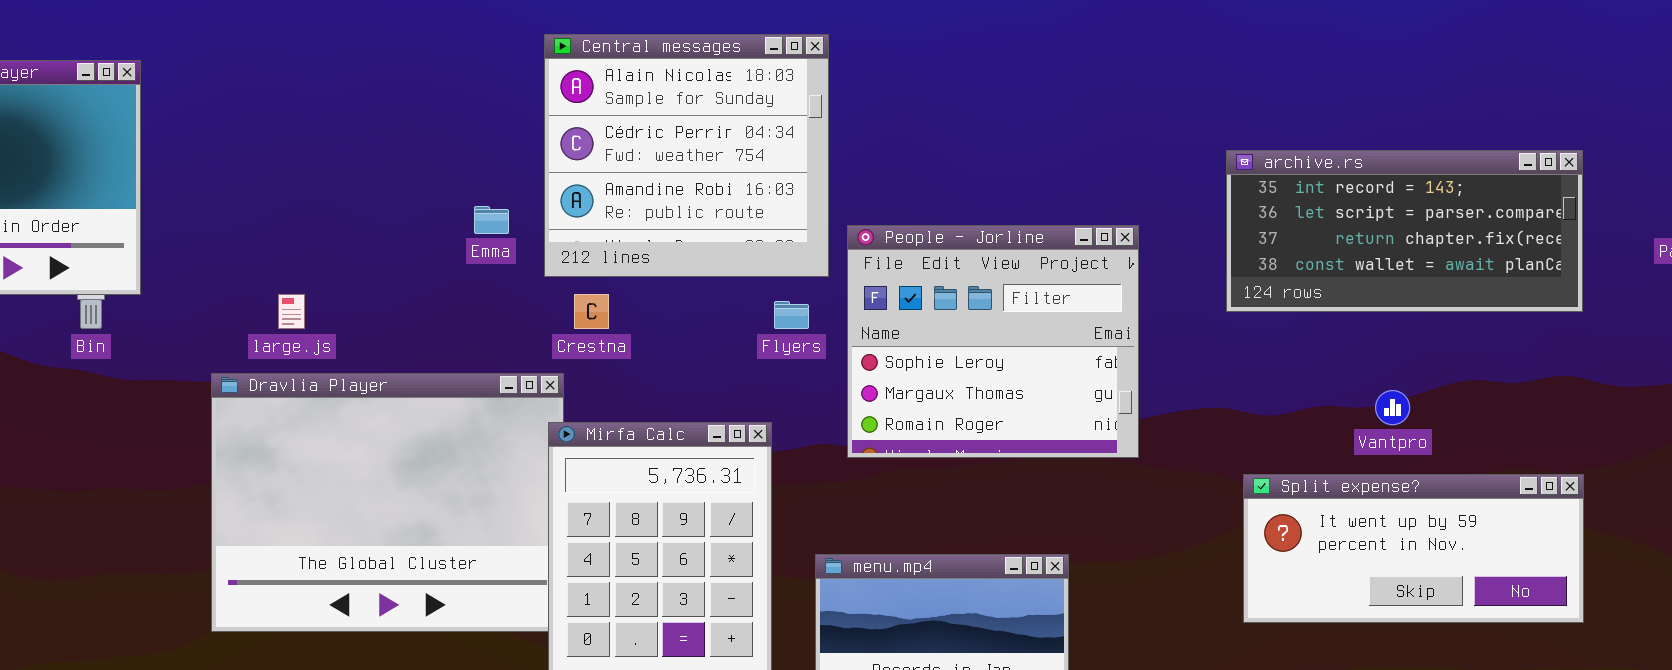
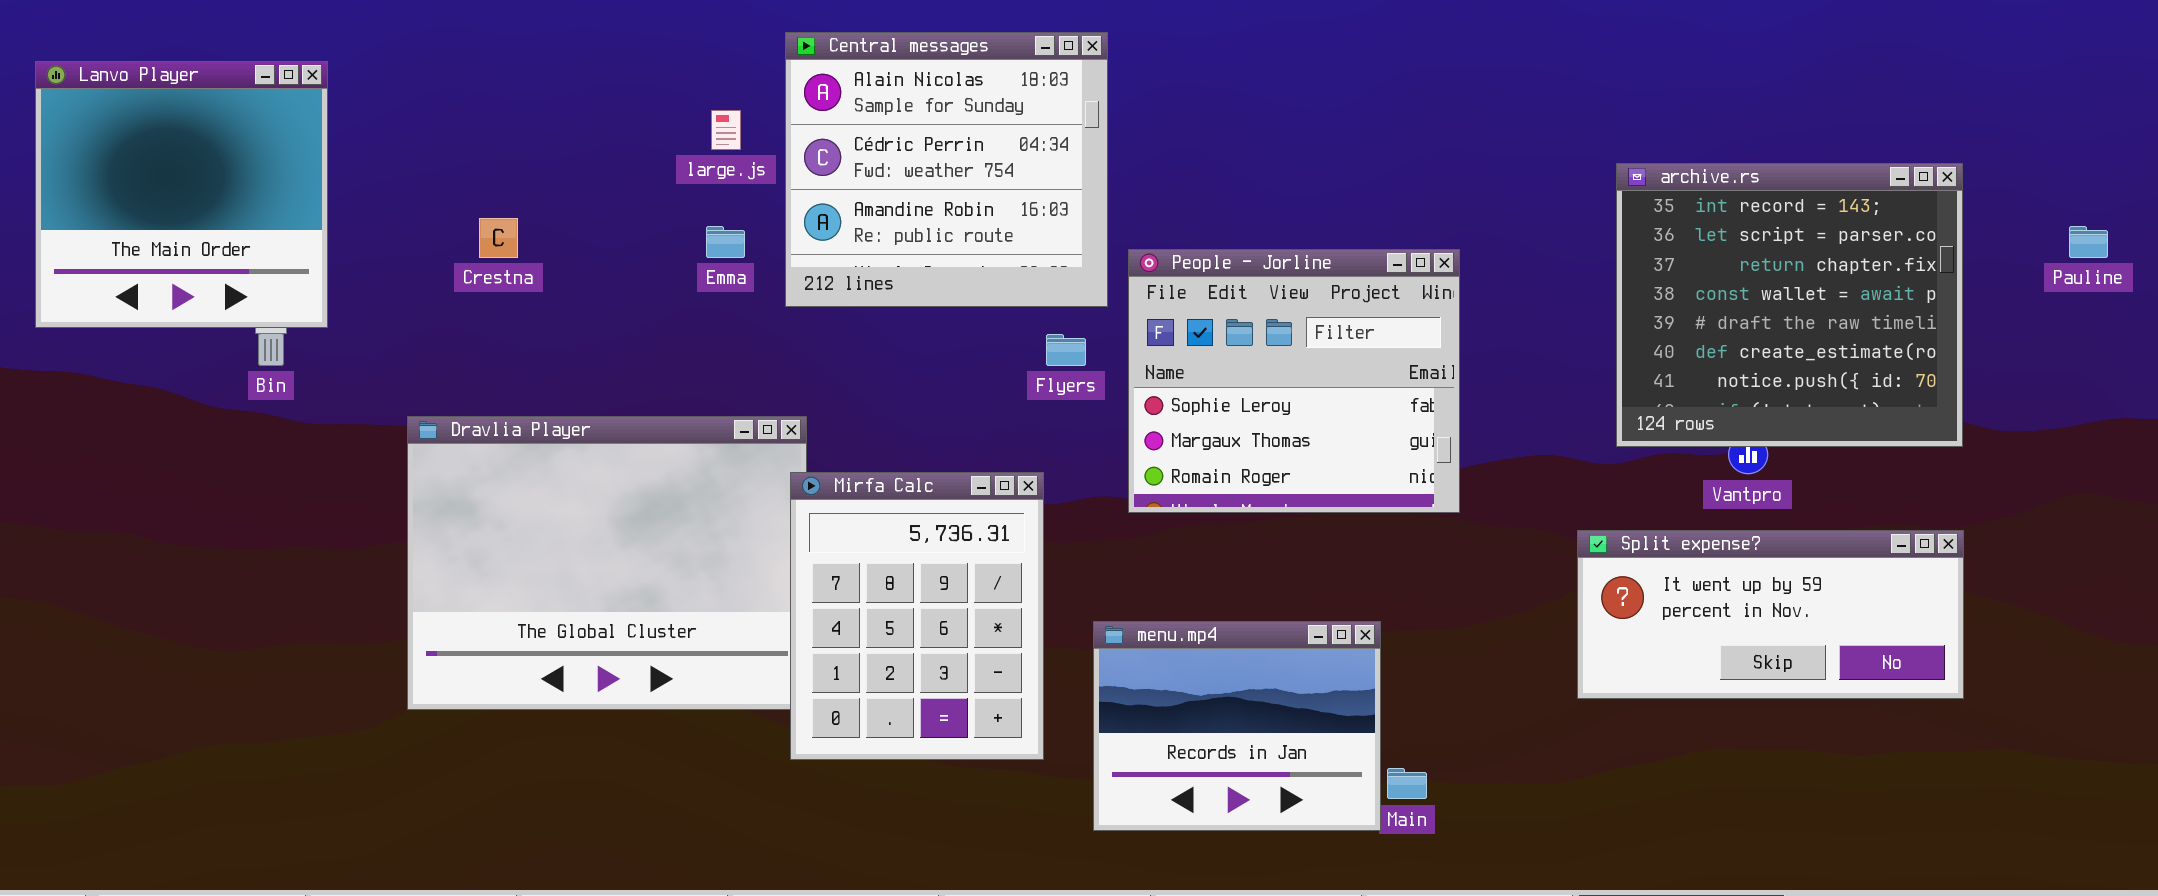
archive.rs: [1226,150,1583,312] -> [1616,163,1963,447], resized
large.js: [278,294,305,329] -> [711,110,741,150], moved
Crestna: [574,294,609,329] -> [479,218,518,258], moved

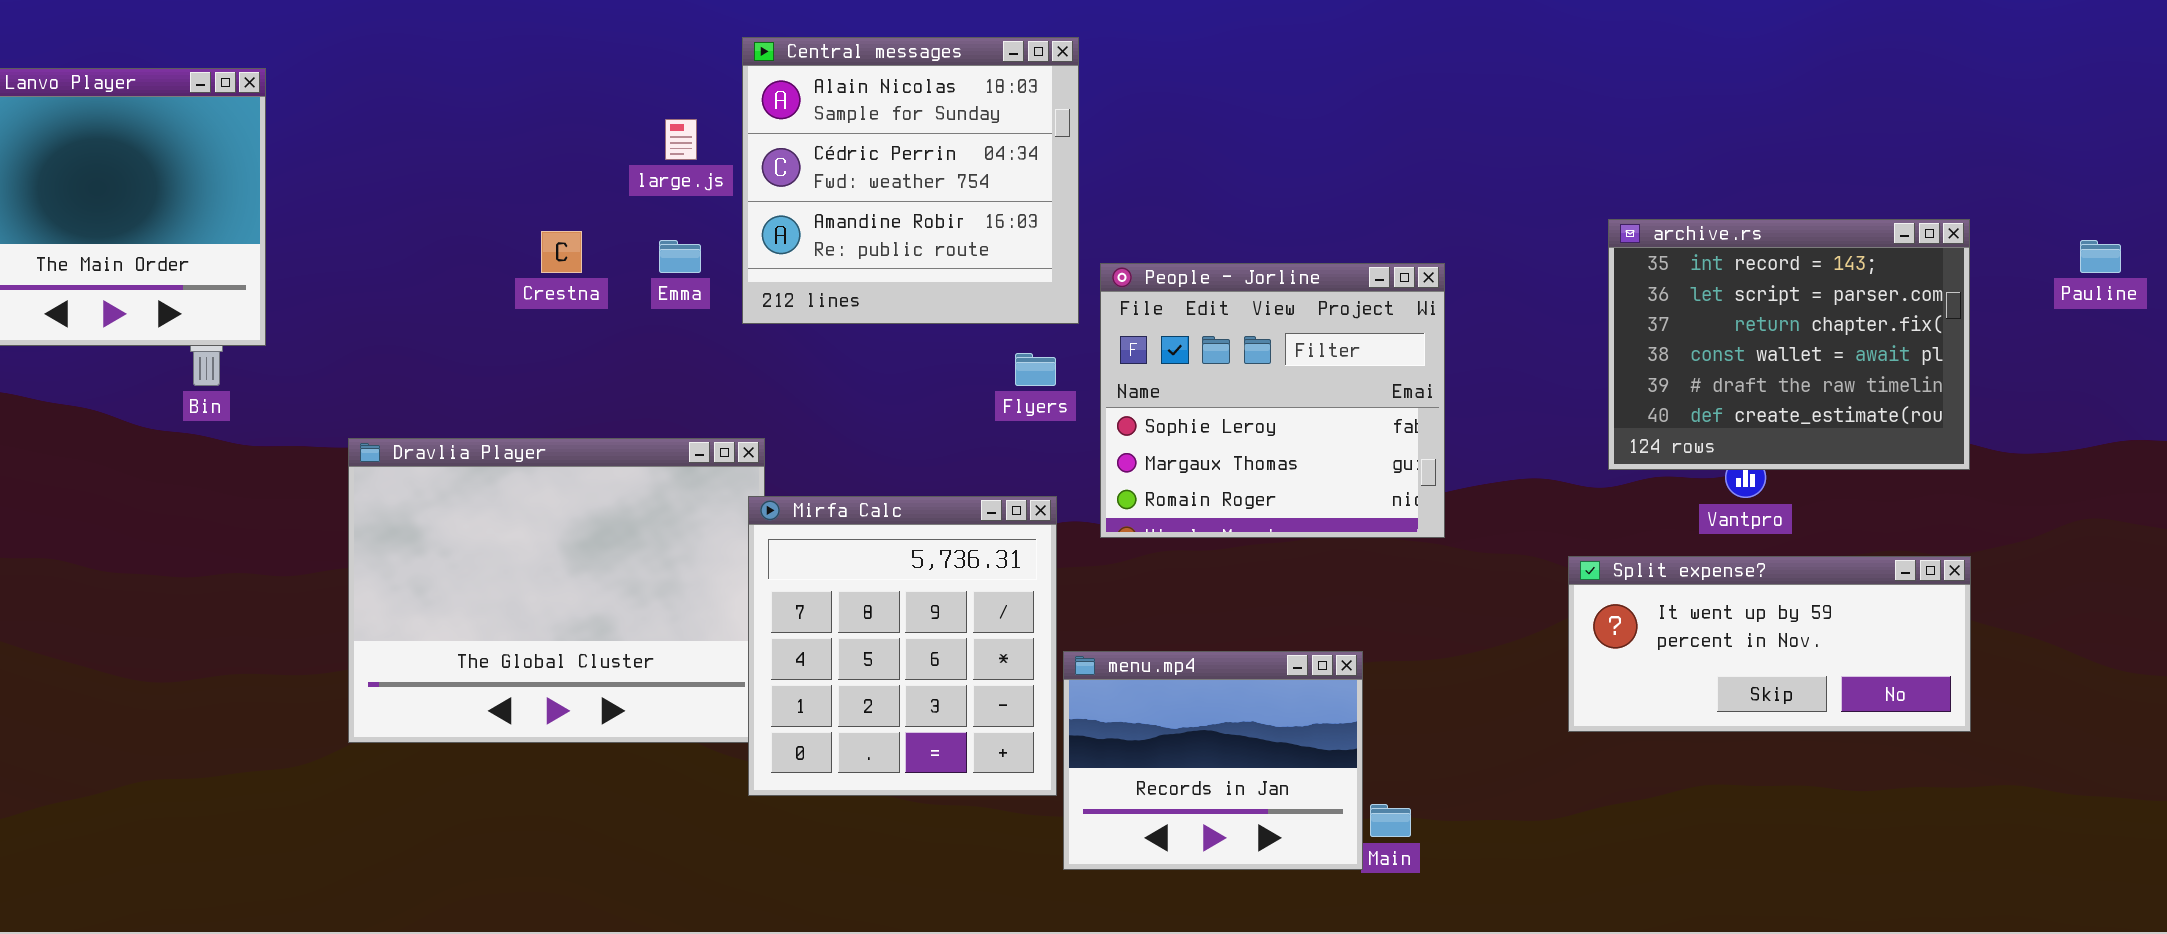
archive.rs: [1616,163,1963,447] -> [1608,219,1970,470], resized
Crestna: [479,218,518,258] -> [541,231,582,273], moved
Mirfa Calc: [790,472,1044,760] -> [748,496,1057,796], resized

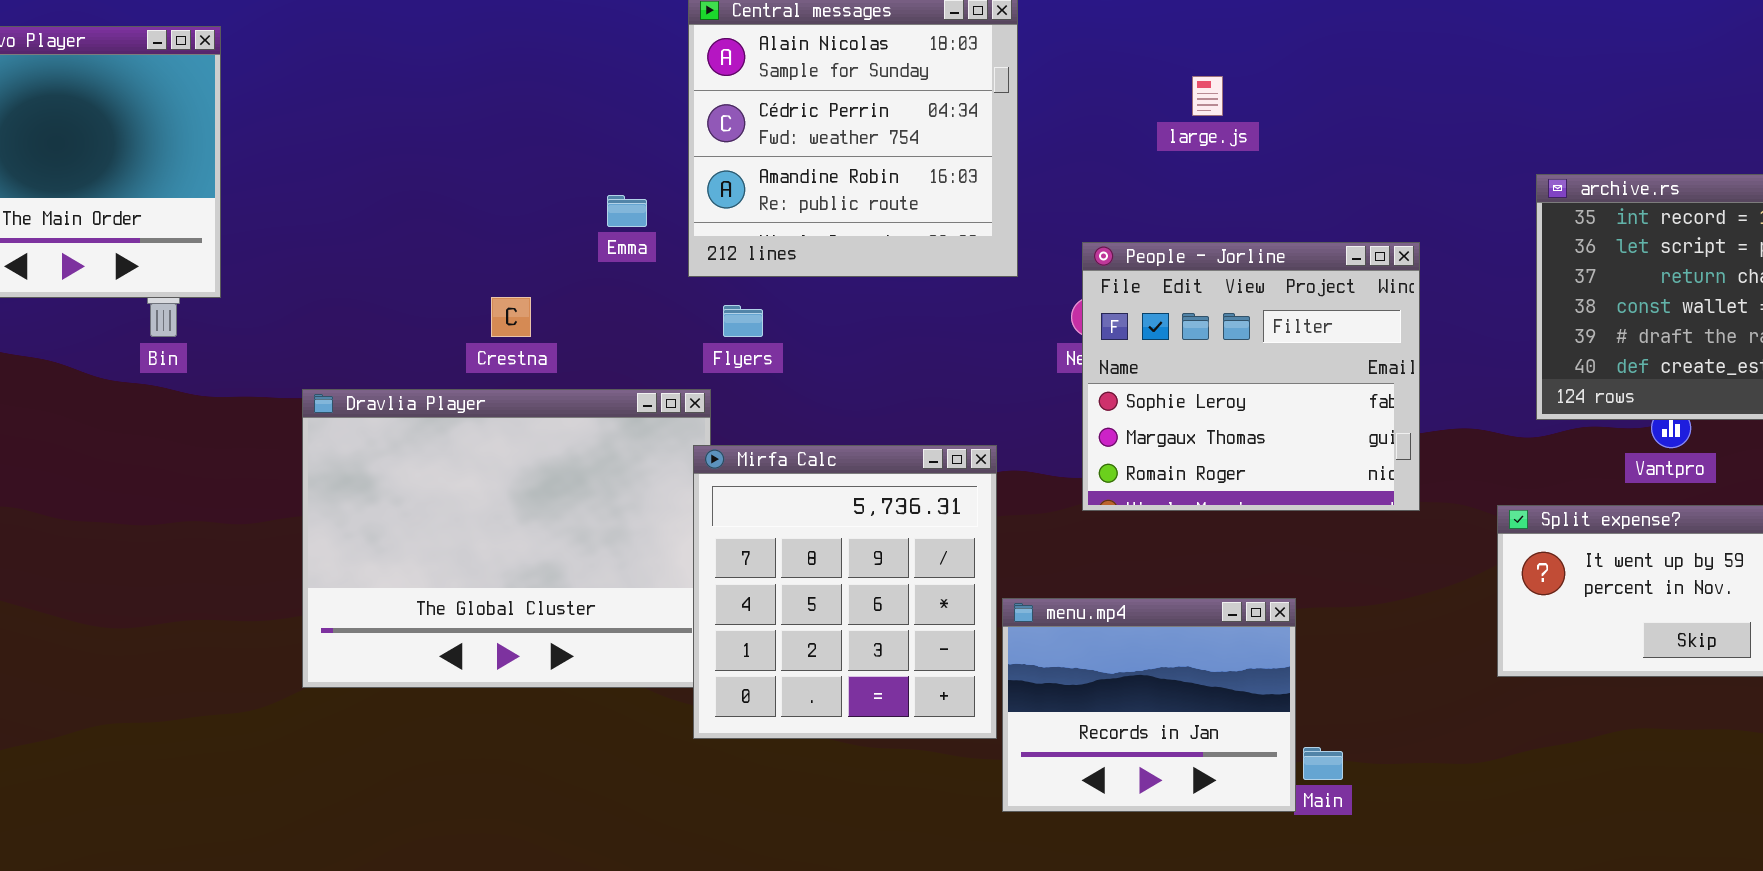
large.js: [665,119,697,160] -> [1192,76,1223,116], moved
Crestna: [541,231,582,273] -> [491,297,531,337], moved
People - Jorline: [1100,263,1445,538] -> [1082,242,1420,511], moved
Flyers: [1015,353,1056,386] -> [723,305,763,337], moved

